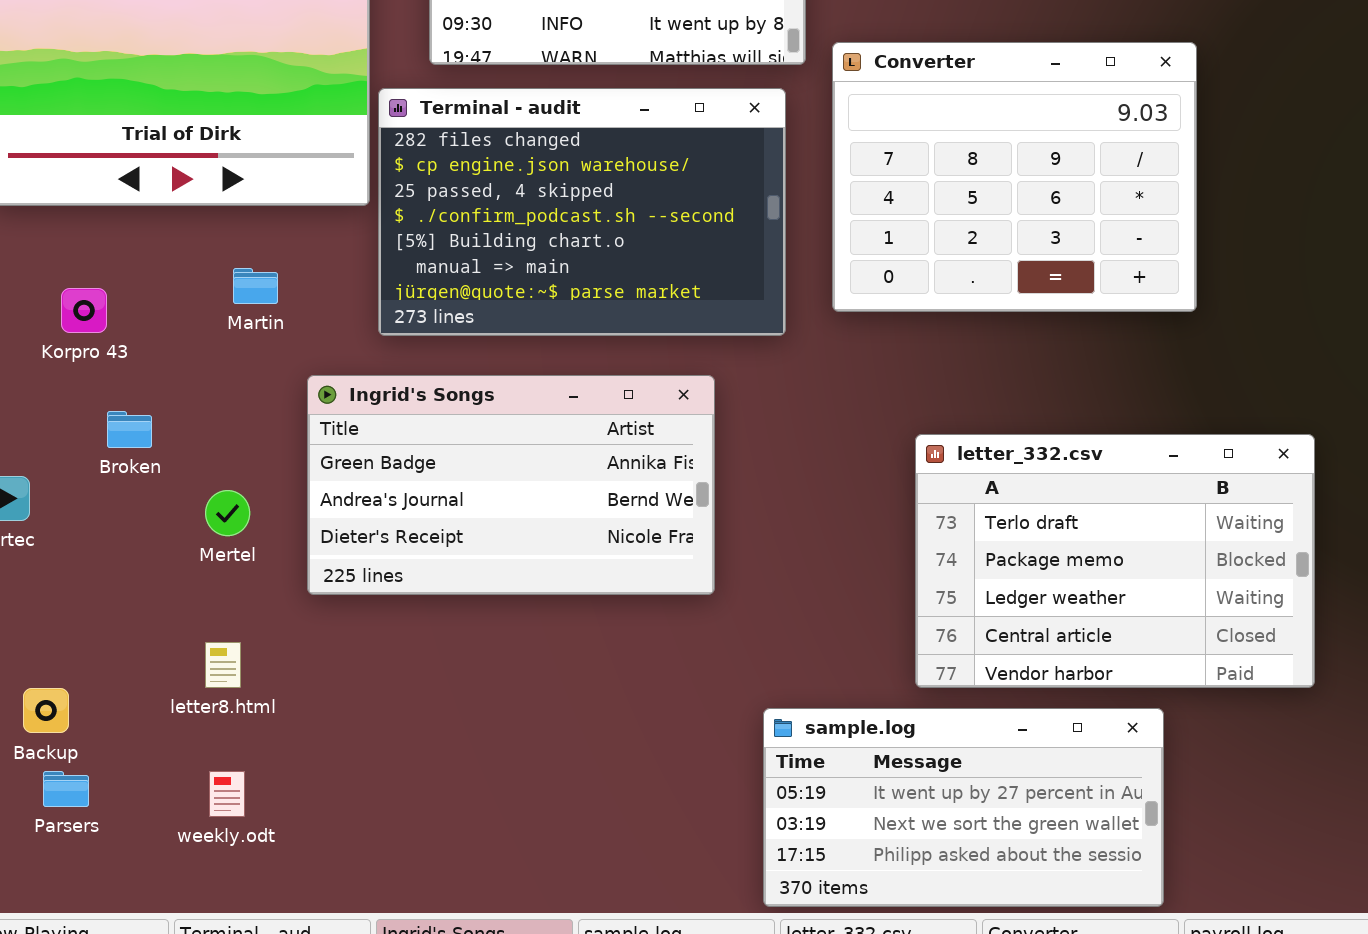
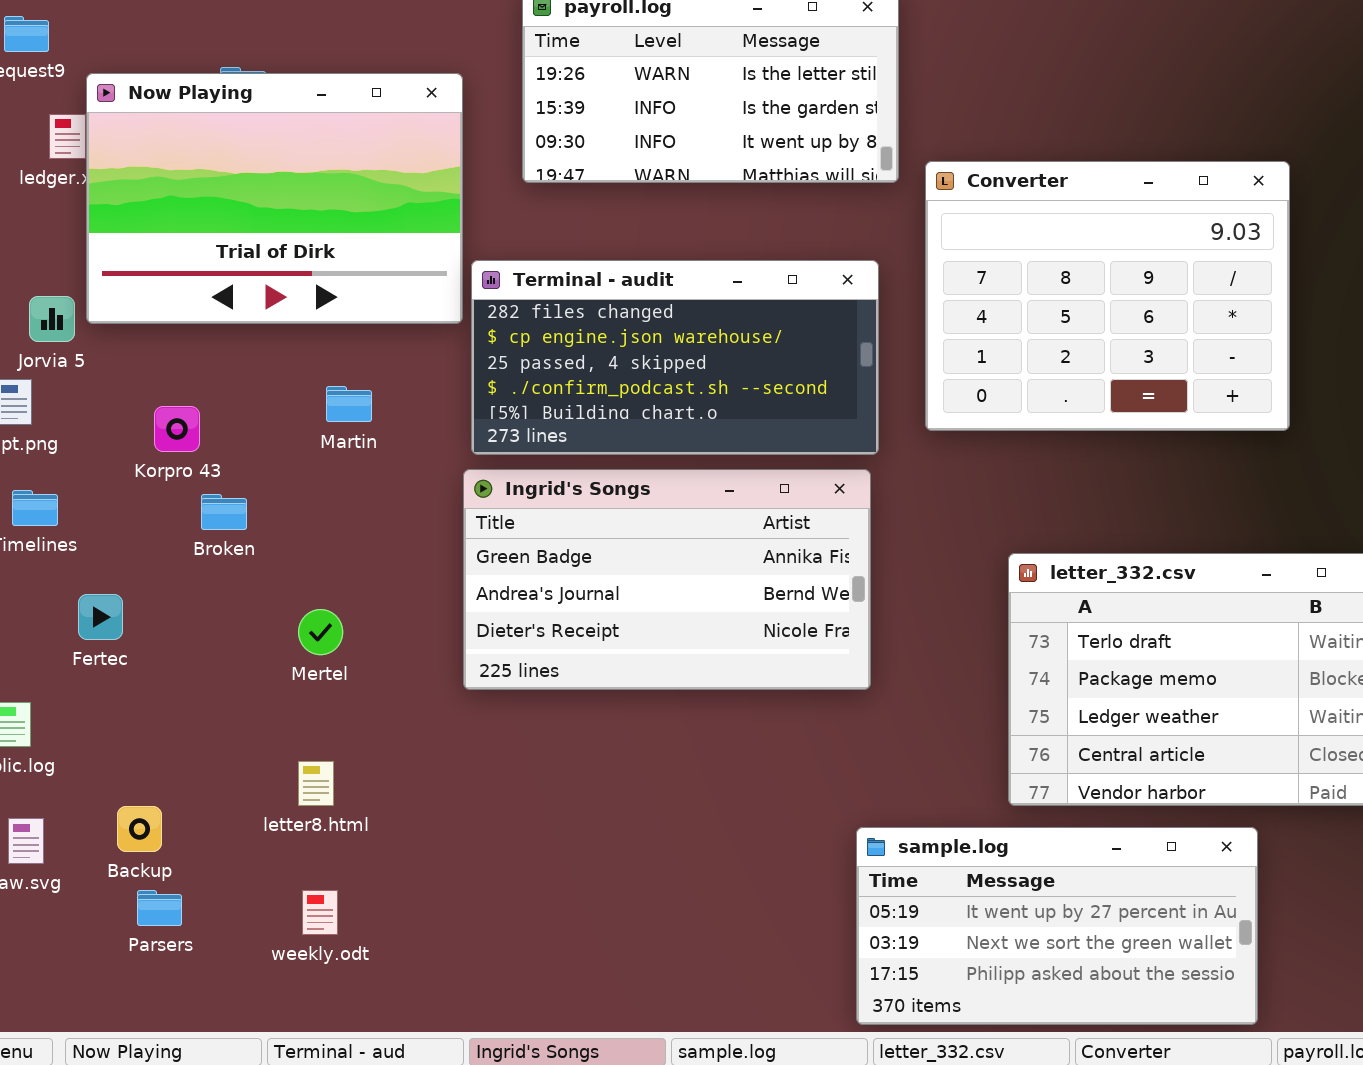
Terminal - audit: [378,88,786,336] -> [471,260,879,455], resized
Ingrid's Songs: [307,375,715,595] -> [463,469,871,690], moved
Broken: [107,411,152,448] -> [201,494,247,530], moved

